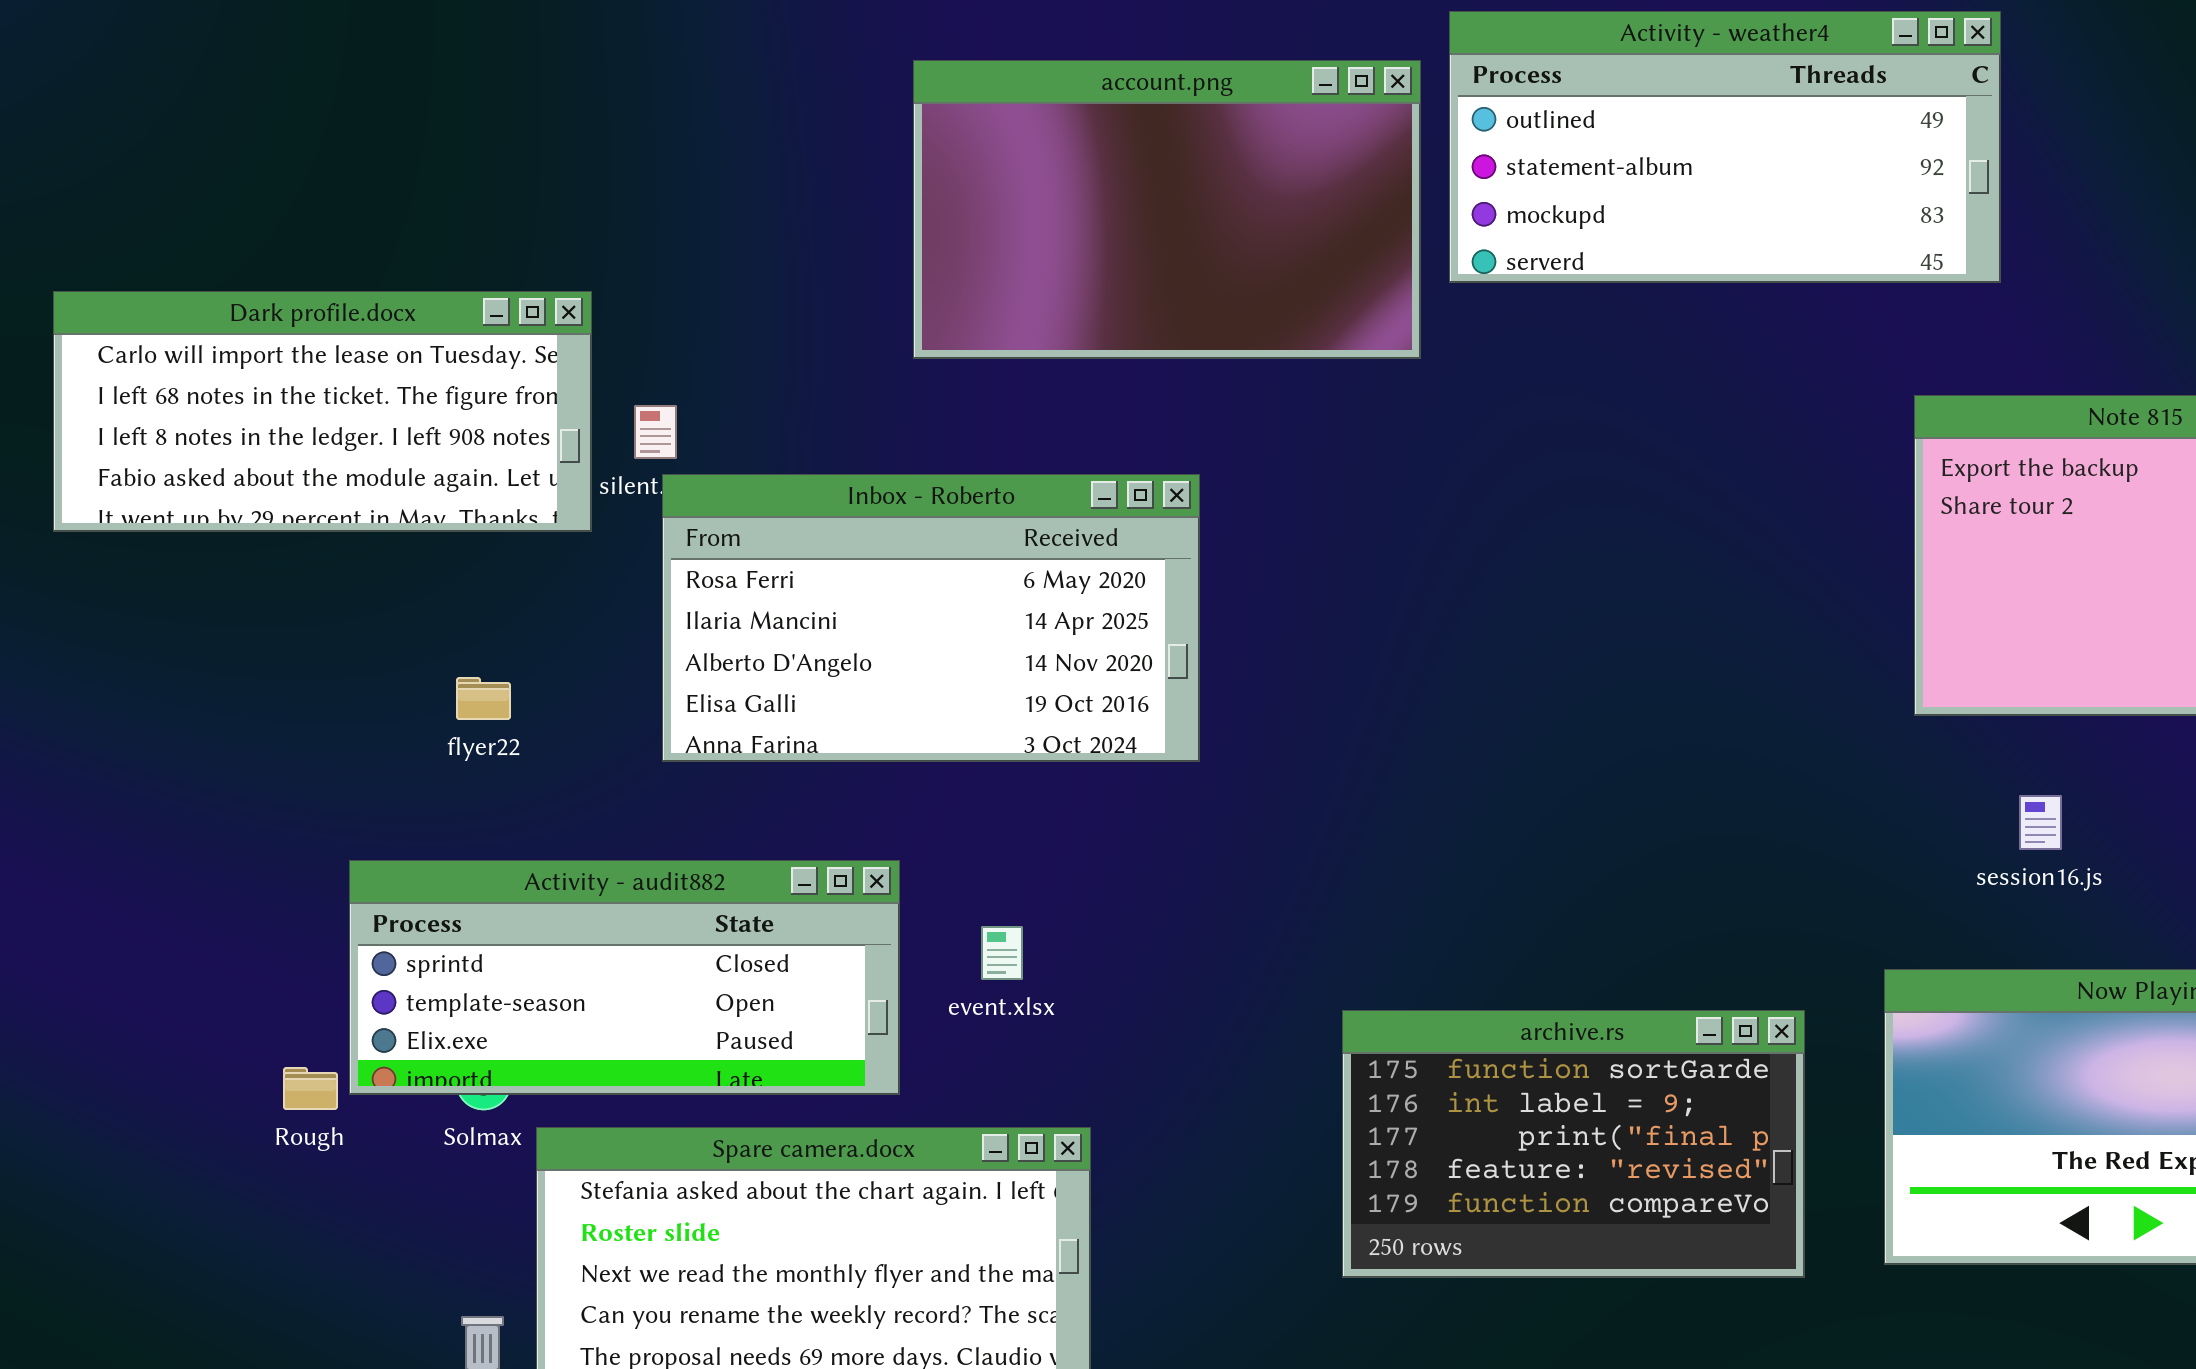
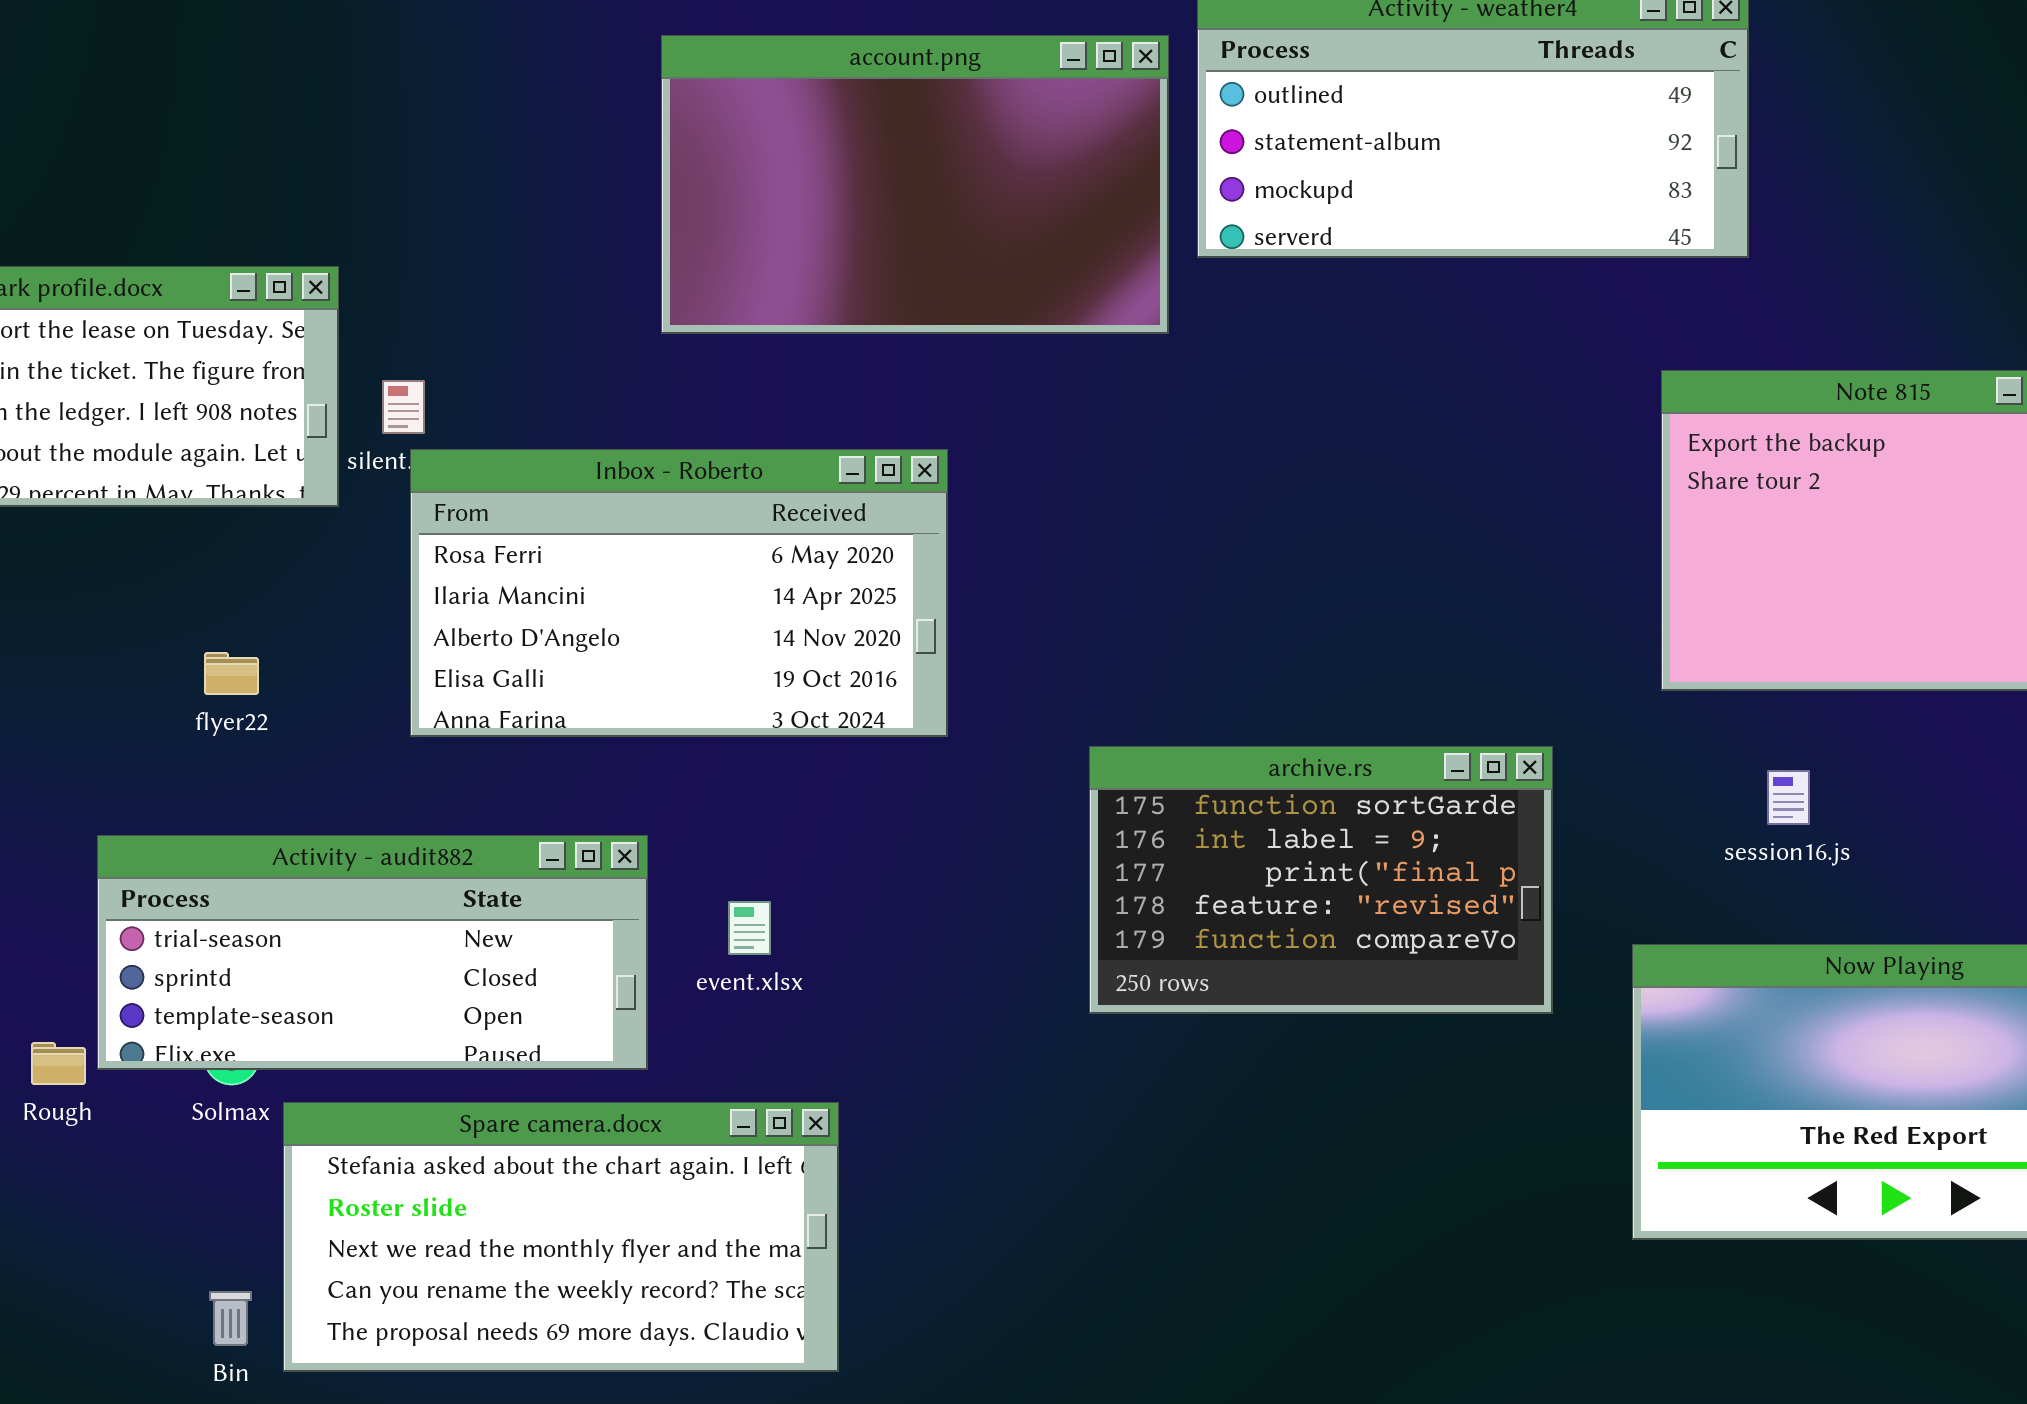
Activity - audit882: [349,860,900,1095] -> [97,835,648,1070], scrolled up 1 row
archive.rs: [1342,1010,1805,1278] -> [1089,746,1553,1014], moved

